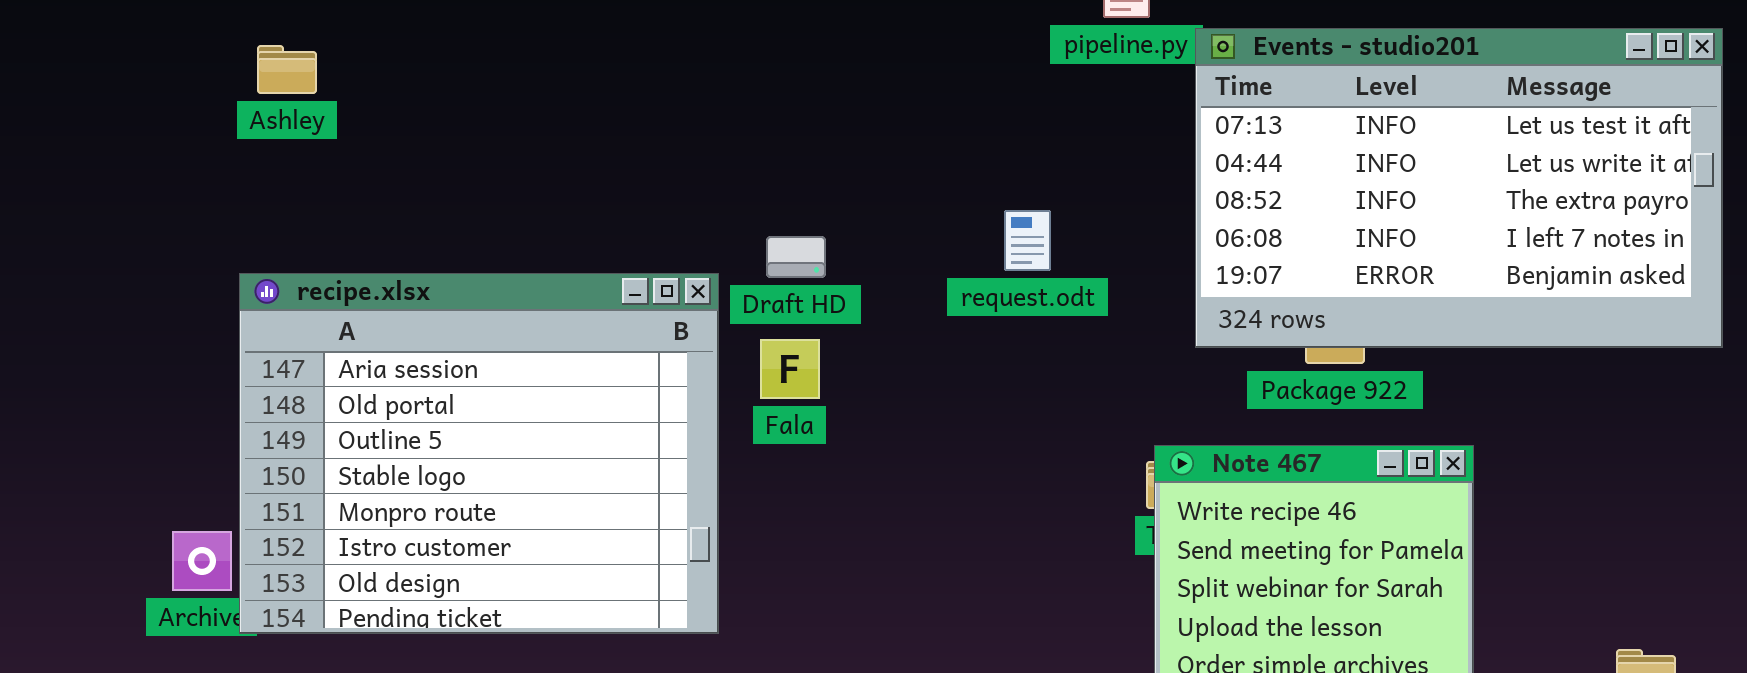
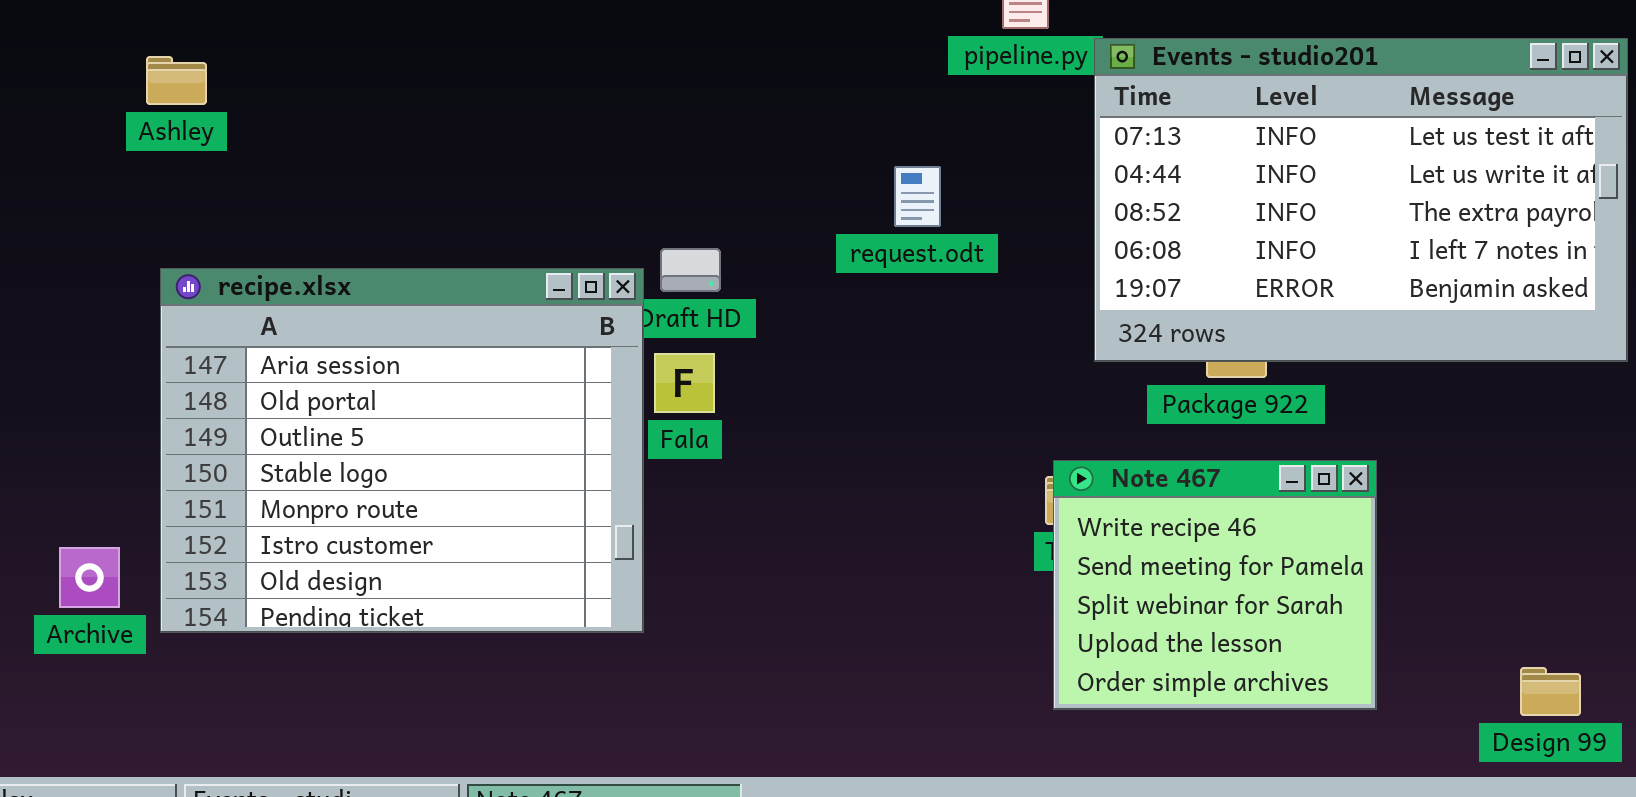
request.odt: [1004,210,1051,271] -> [894,166,941,227], moved
recipe.xlsx: [239,273,719,634] -> [160,268,644,633], moved

